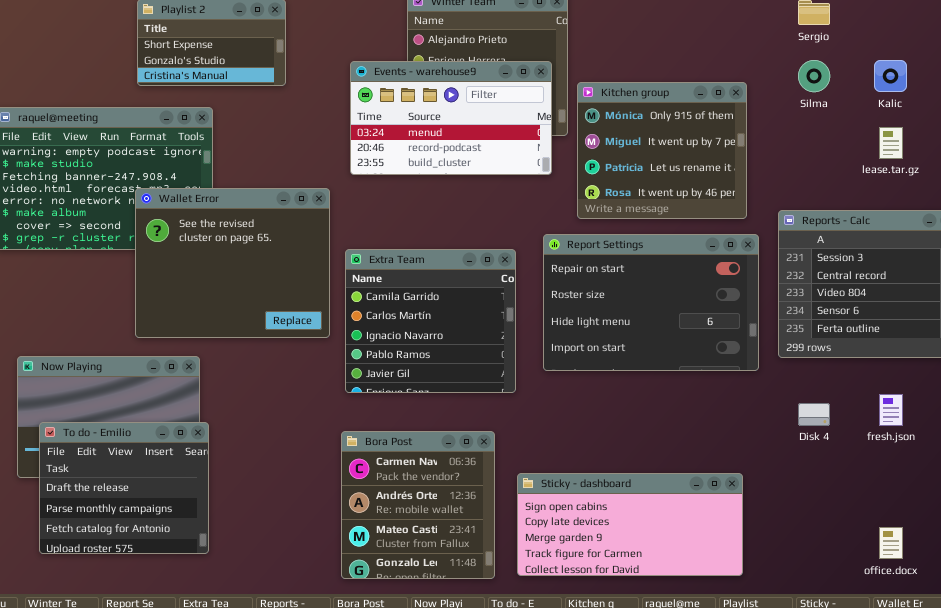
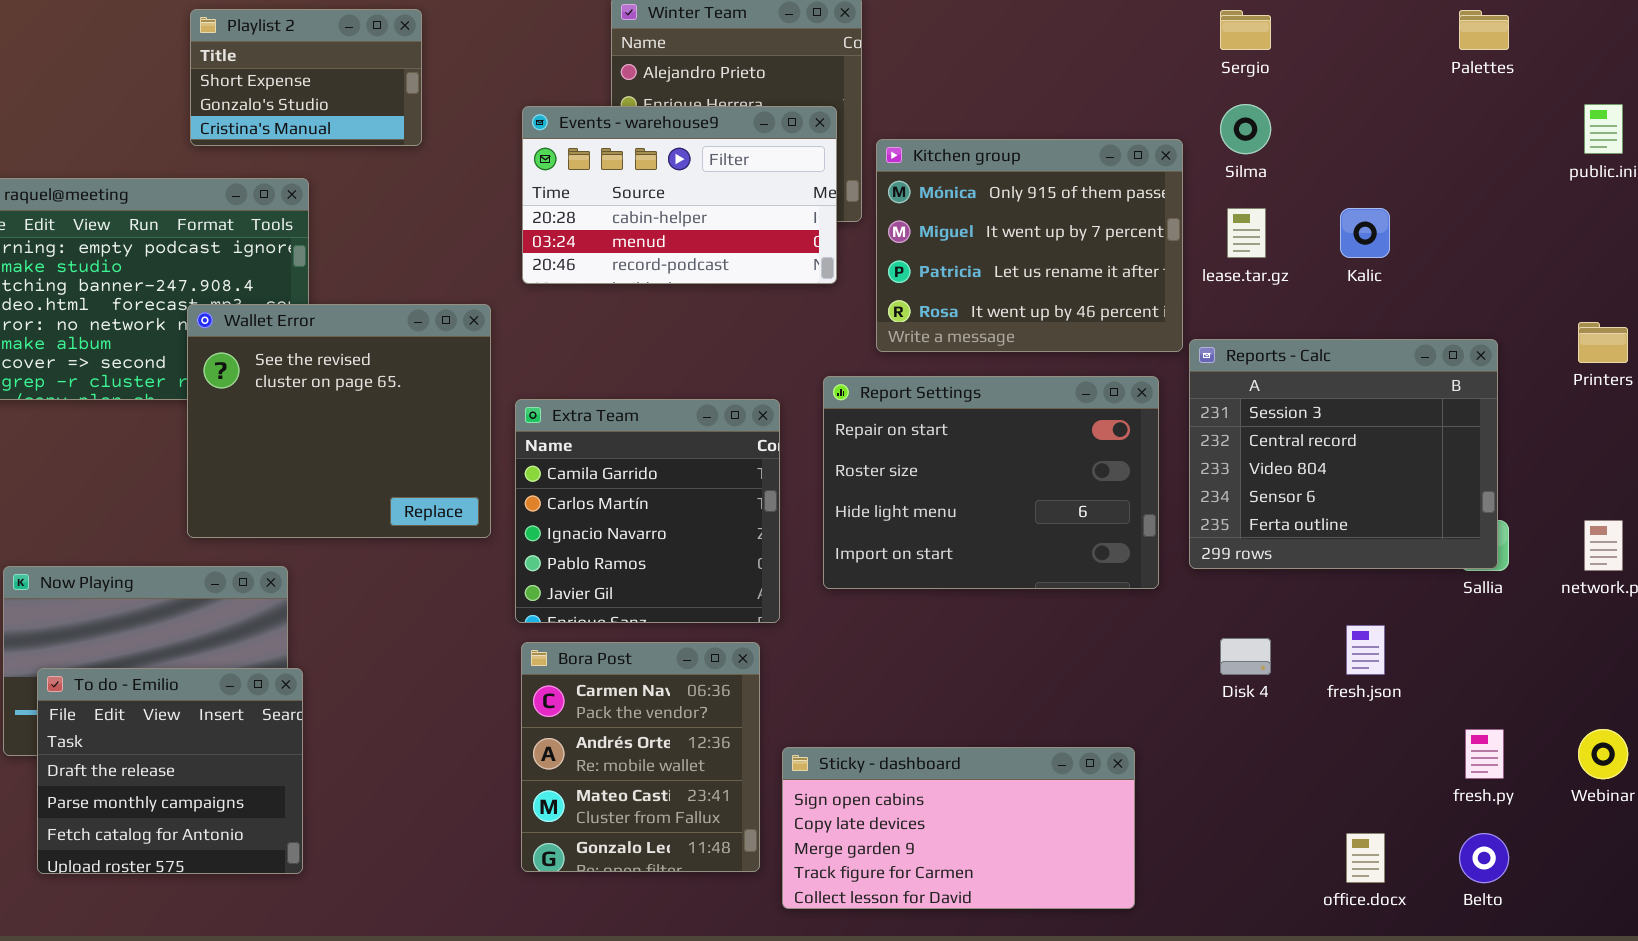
Kalic: [874,60,907,92] -> [1340,208,1390,258], moved
Events - warehouse9: [350,61,552,175] -> [522,106,837,284], scrolled up 1 row
Kitchen group: [577,82,747,219] -> [876,139,1183,352], resized
lease.tar.gz: [879,127,903,159] -> [1227,208,1266,258], moved
Bora Post: [341,431,495,579] -> [521,642,760,872], moved

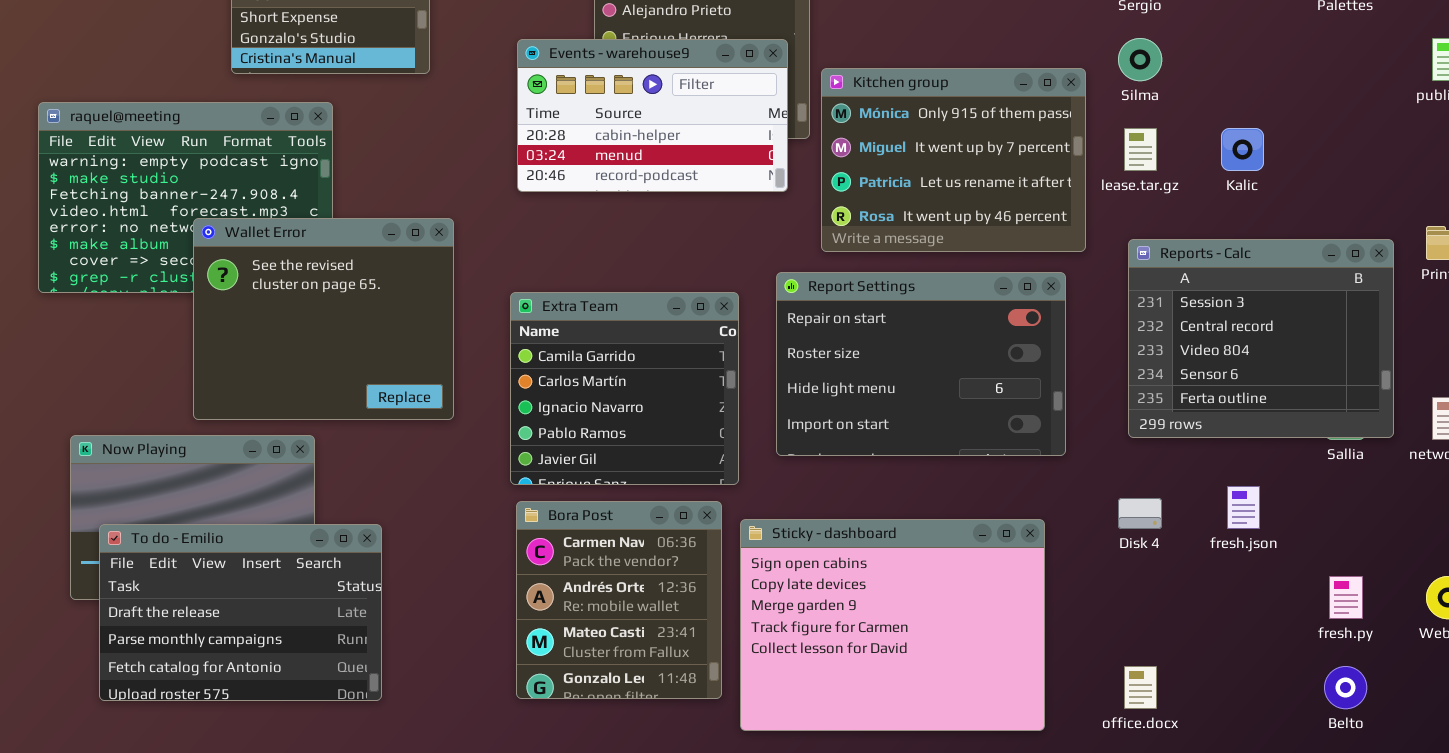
Wallet Error: [187,304,491,538] -> [193,218,454,420], moved
Reports - Calc: [1189,339,1498,569] -> [1128,239,1394,438], moved
To do - Emilio: [37,668,303,874] -> [99,524,382,701], resized
Sticky - dashboard: [782,747,1135,909] -> [740,519,1045,731], resized
office.docx: [1346,833,1385,883] -> [1124,666,1157,709], moved

